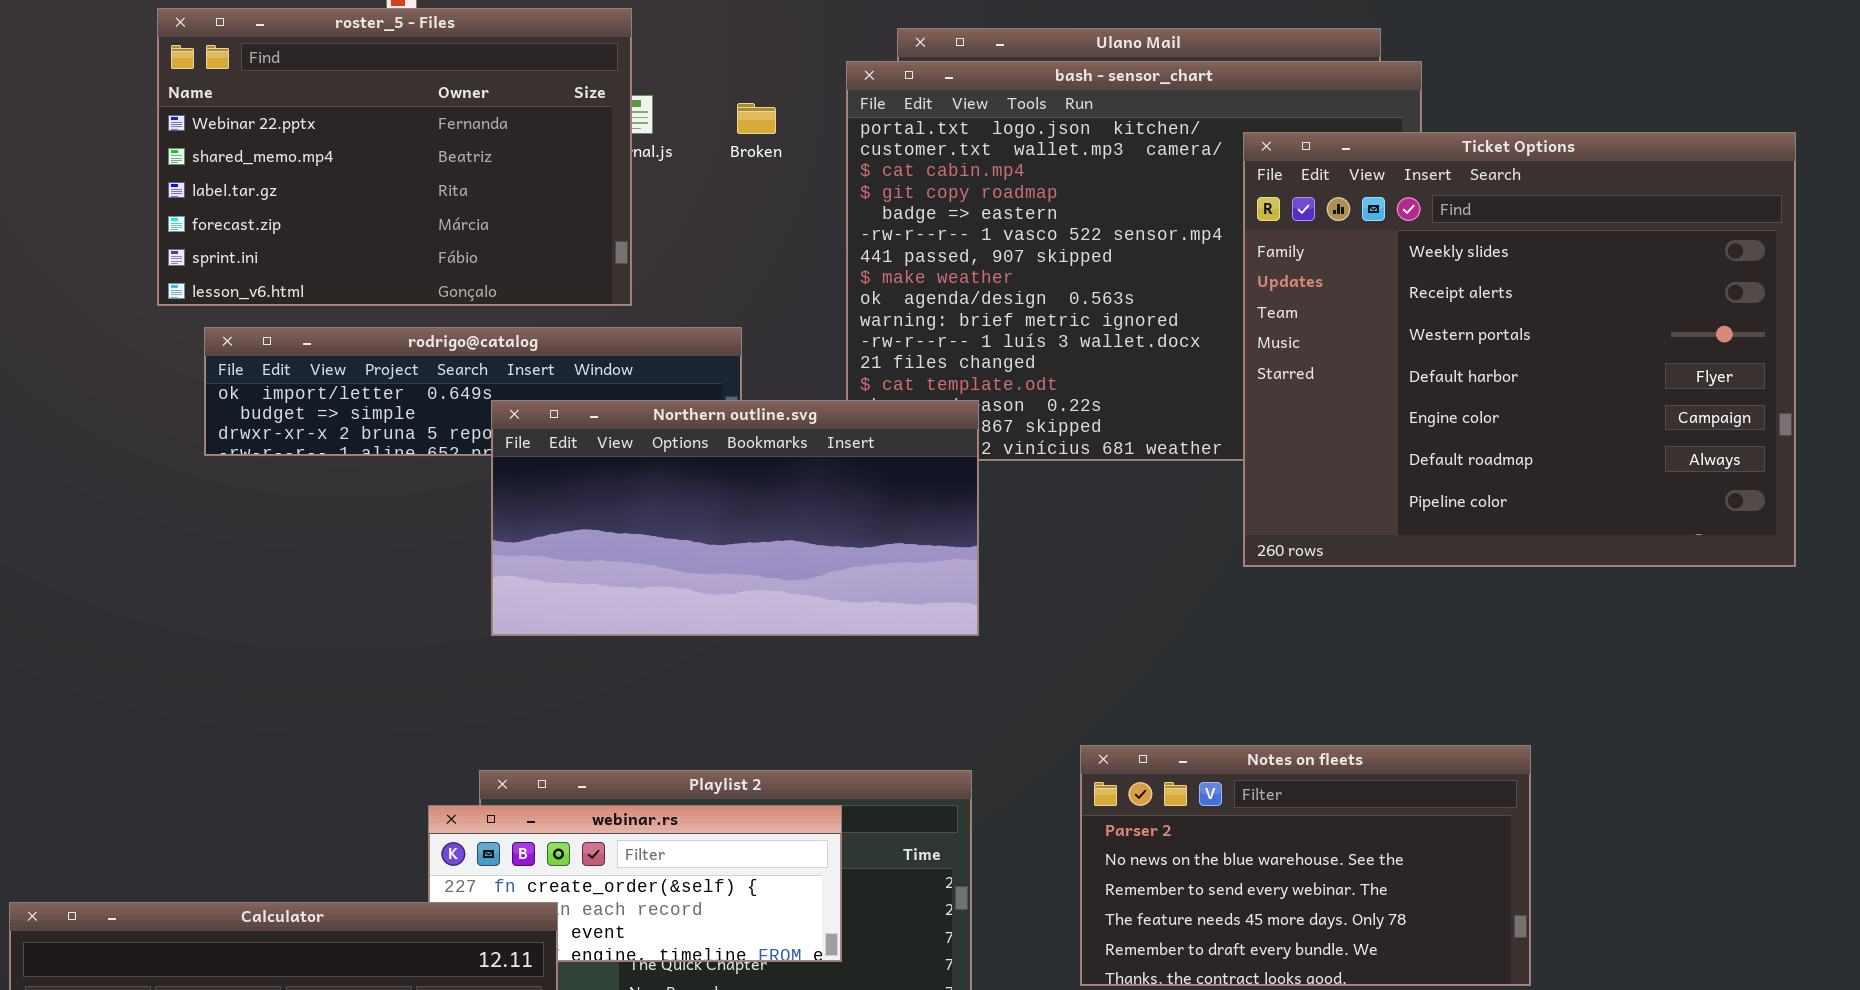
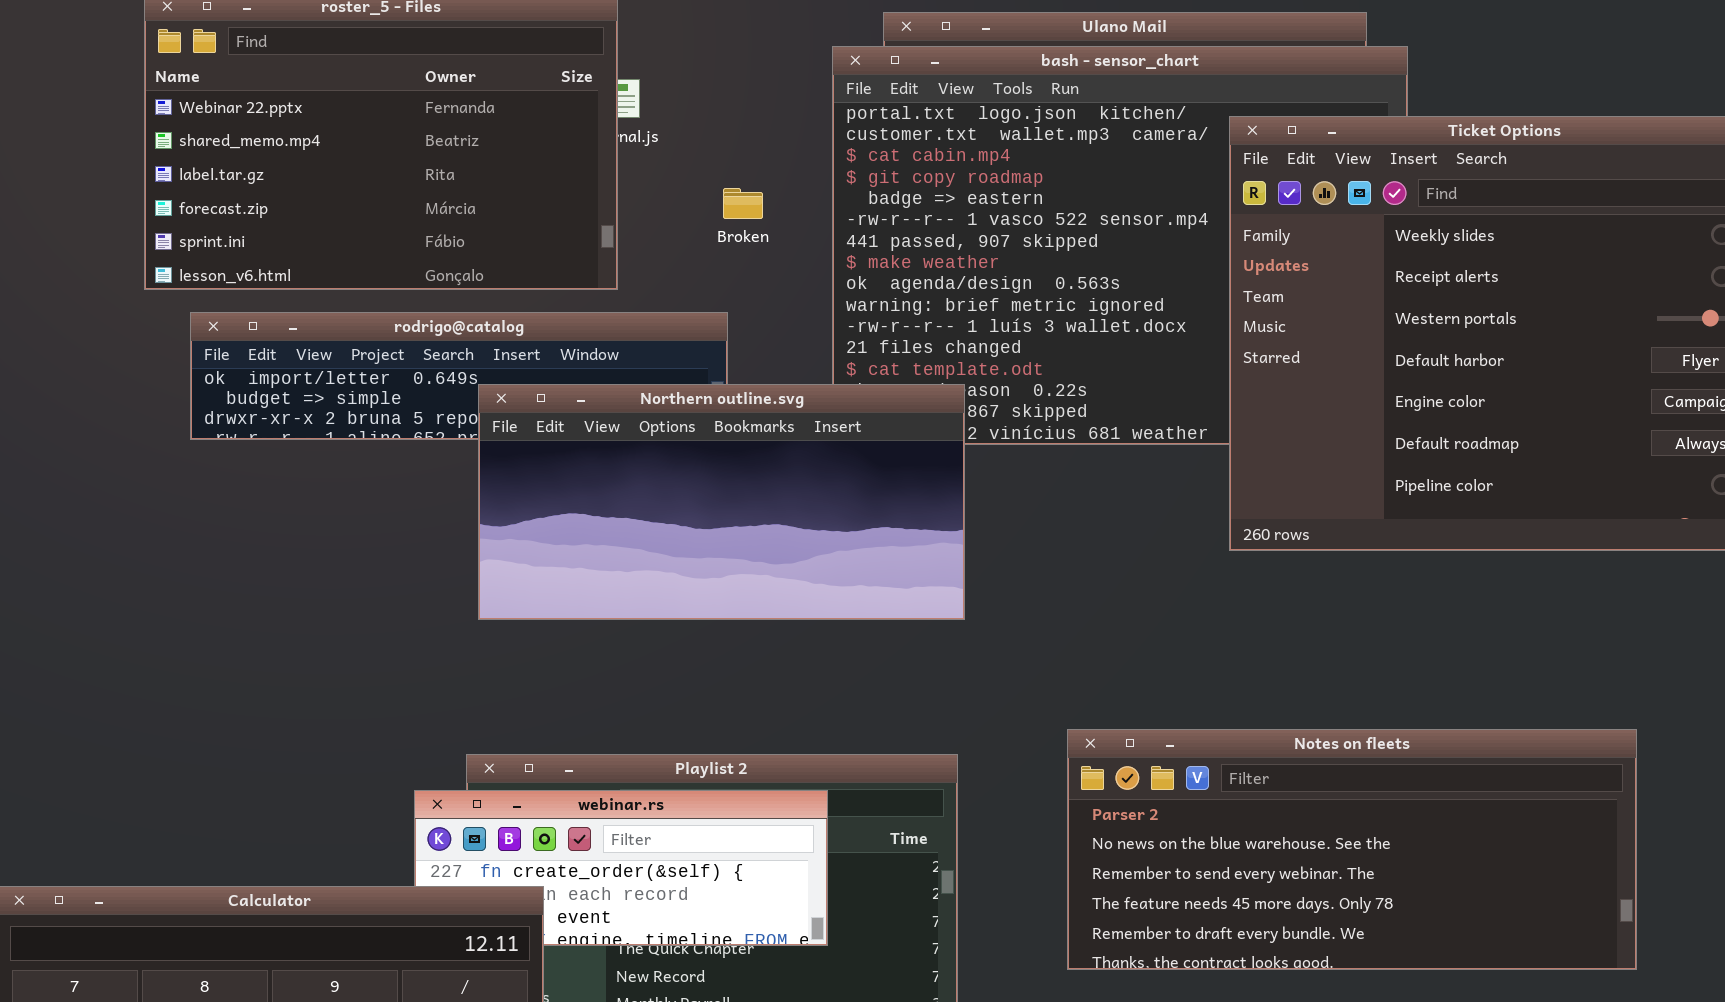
Broken: [737,103,776,134] -> [723,188,763,219], moved
Notes on fleets: [1080,745,1531,986] -> [1067,729,1637,970], resized

